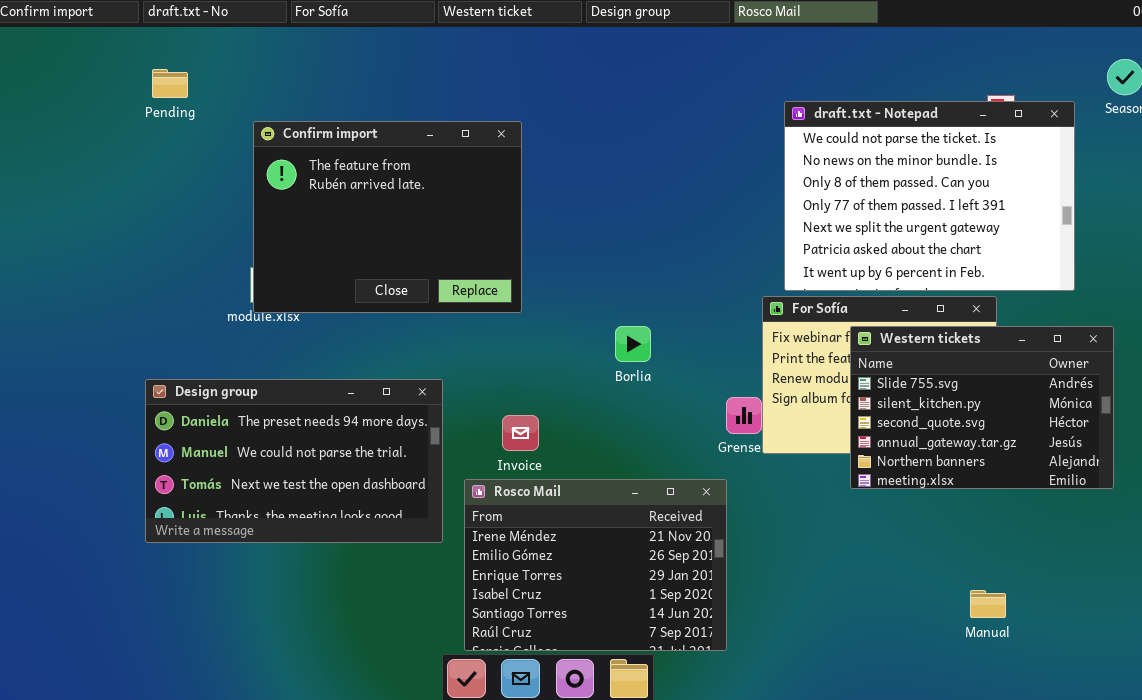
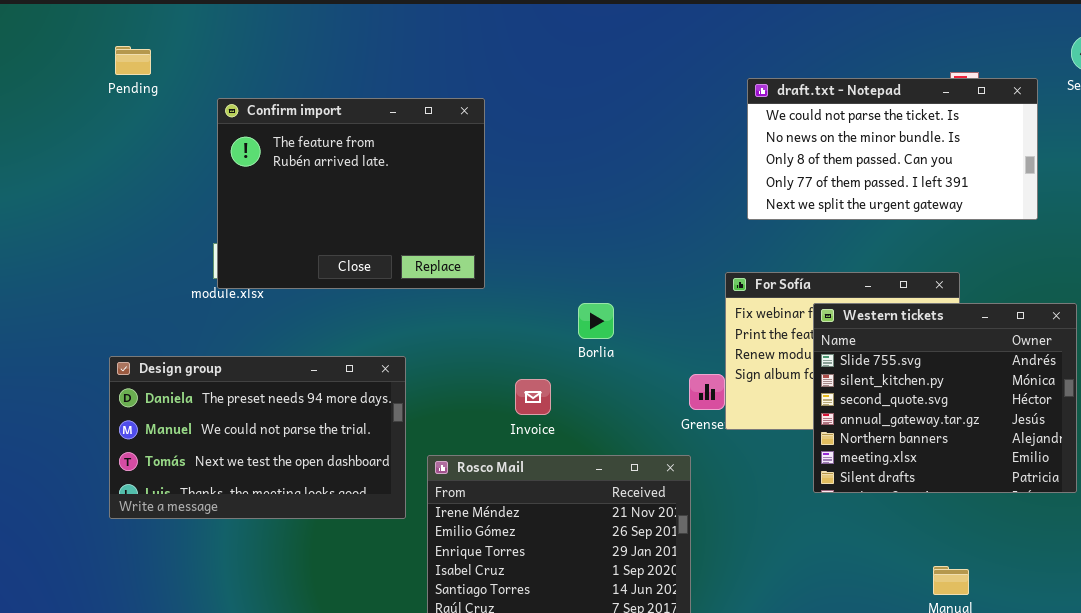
draft.txt - Notepad: [784,101,1075,291] -> [747,78,1038,220], resized
Western tickets: [850,326,1114,489] -> [813,303,1077,493], resized
Invoice: [502,415,539,451] -> [515,379,551,415], moved

